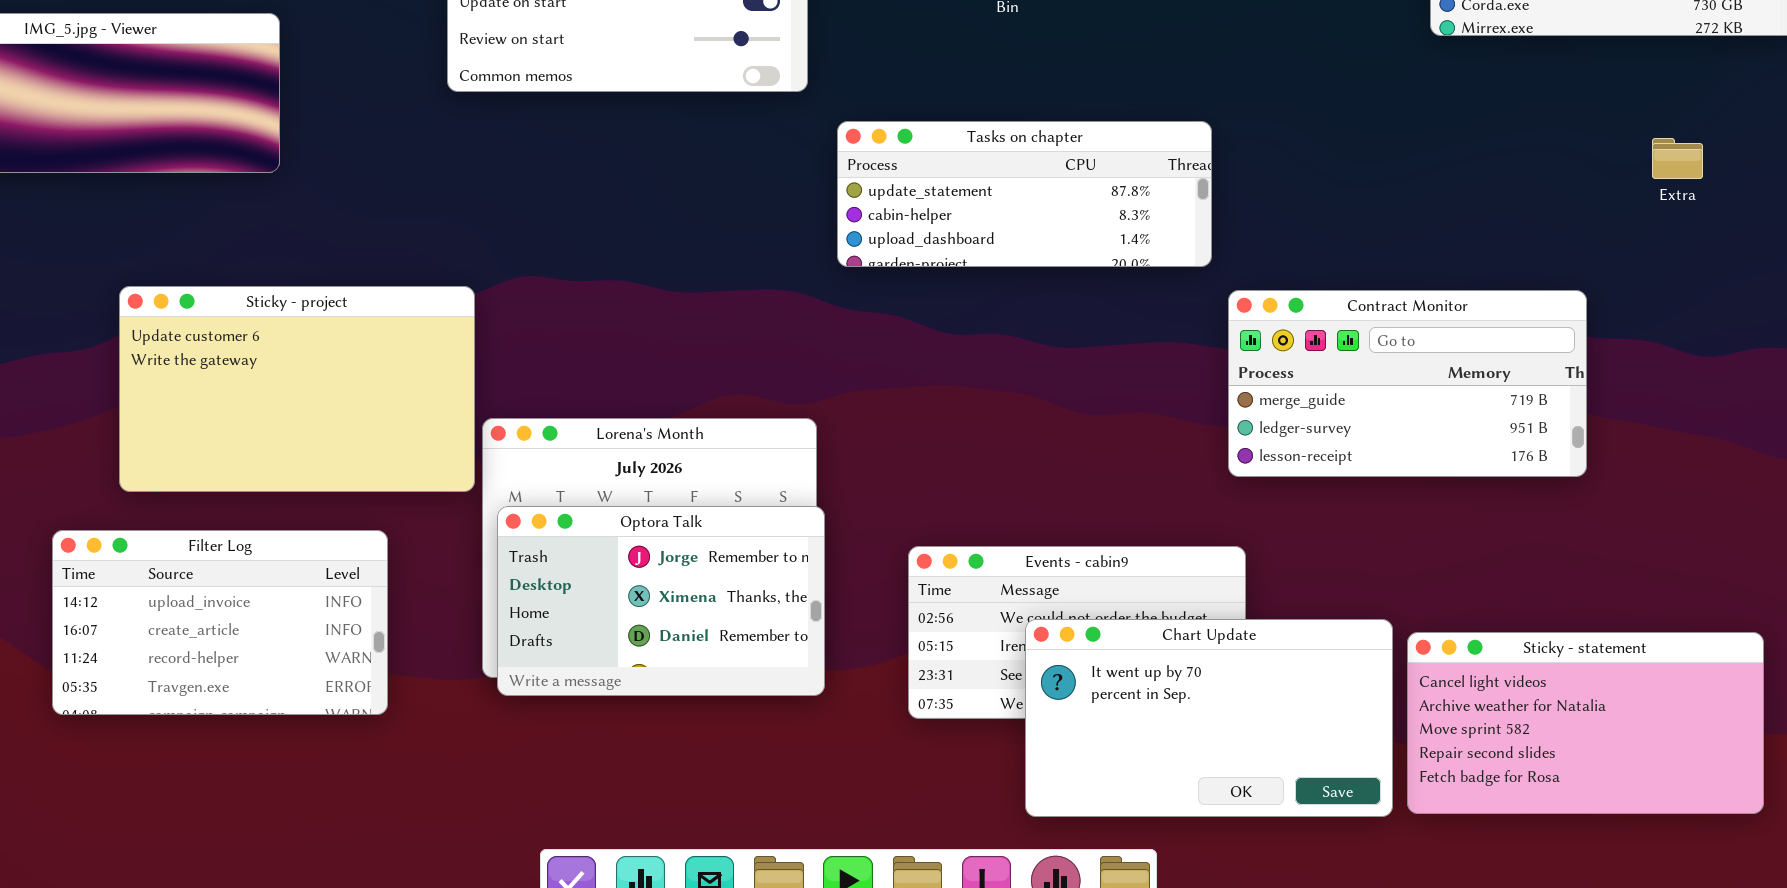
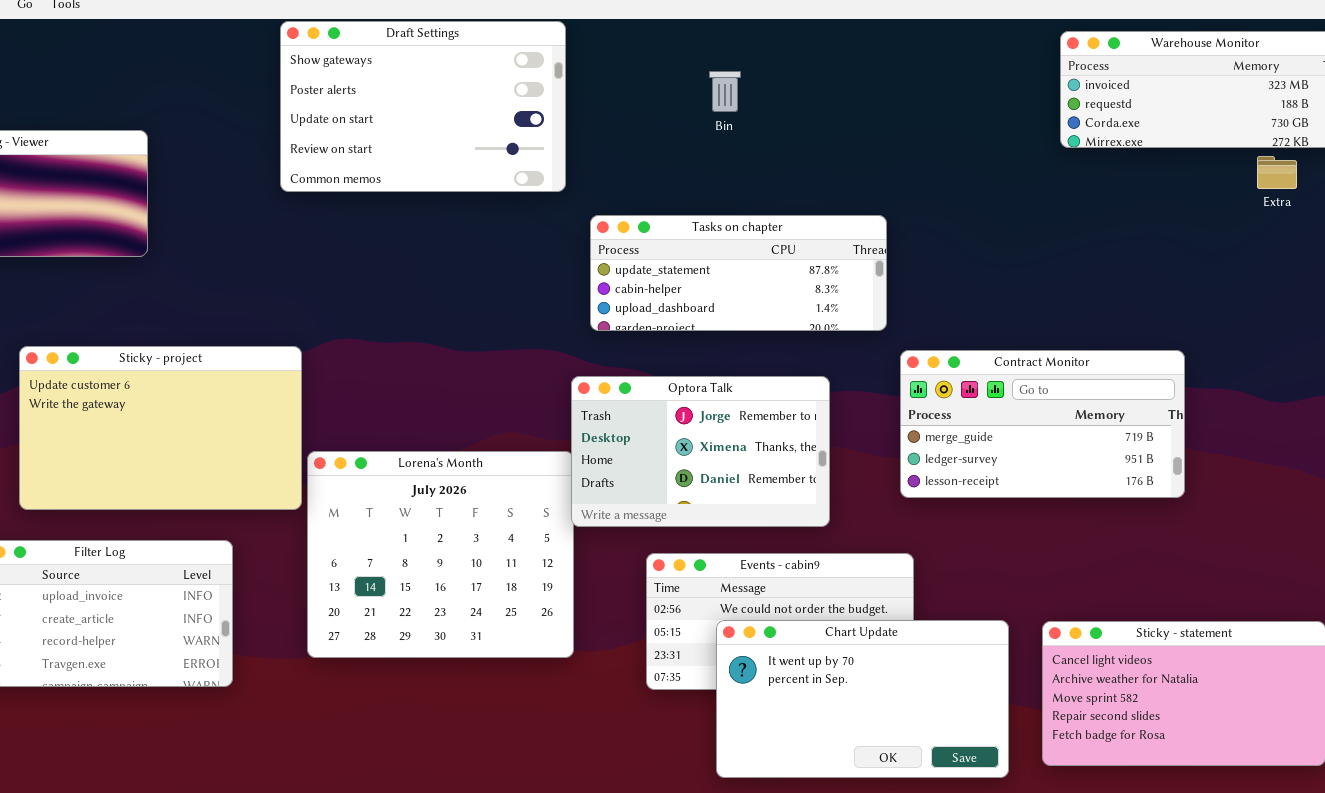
Extra: [1652,138,1703,179] -> [1257,156,1297,189], moved
Optora Talk: [497,506,825,696] -> [571,376,830,527], moved
Chart Update: [1025,619,1393,817] -> [716,620,1009,778], moved

